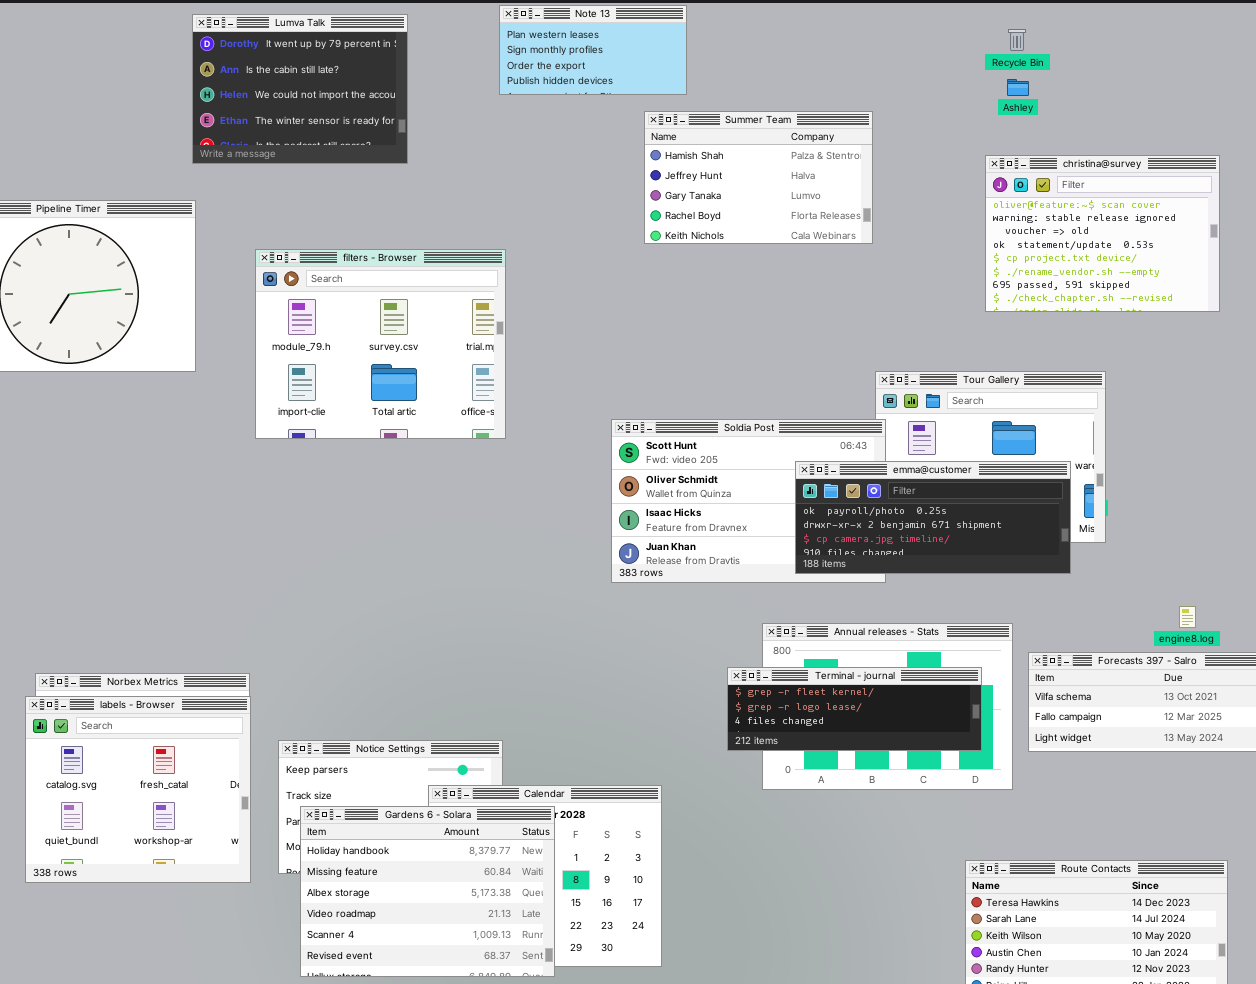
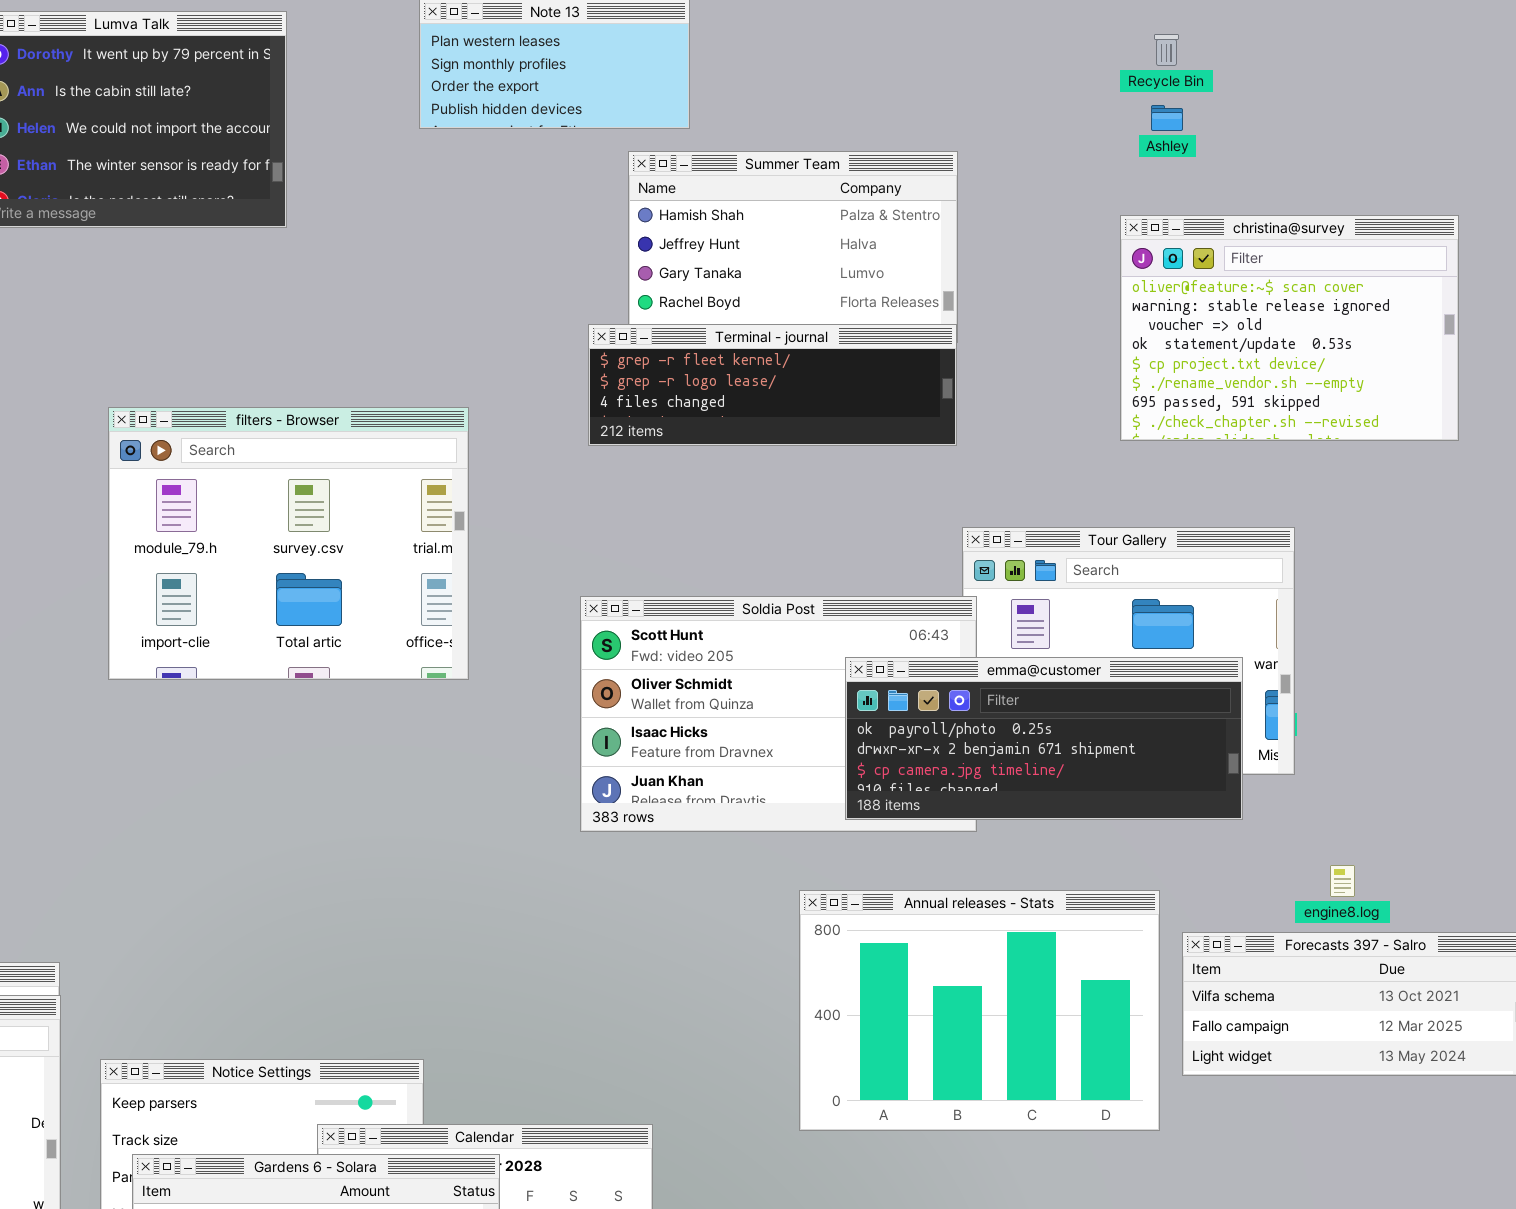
filters - Browser: [255,249,506,439] -> [108,407,469,680], moved
engine8.log: [1179,606,1196,628] -> [1330,865,1355,897], moved
Terminal - journal: [727,667,982,751] -> [588,324,957,446], moved

